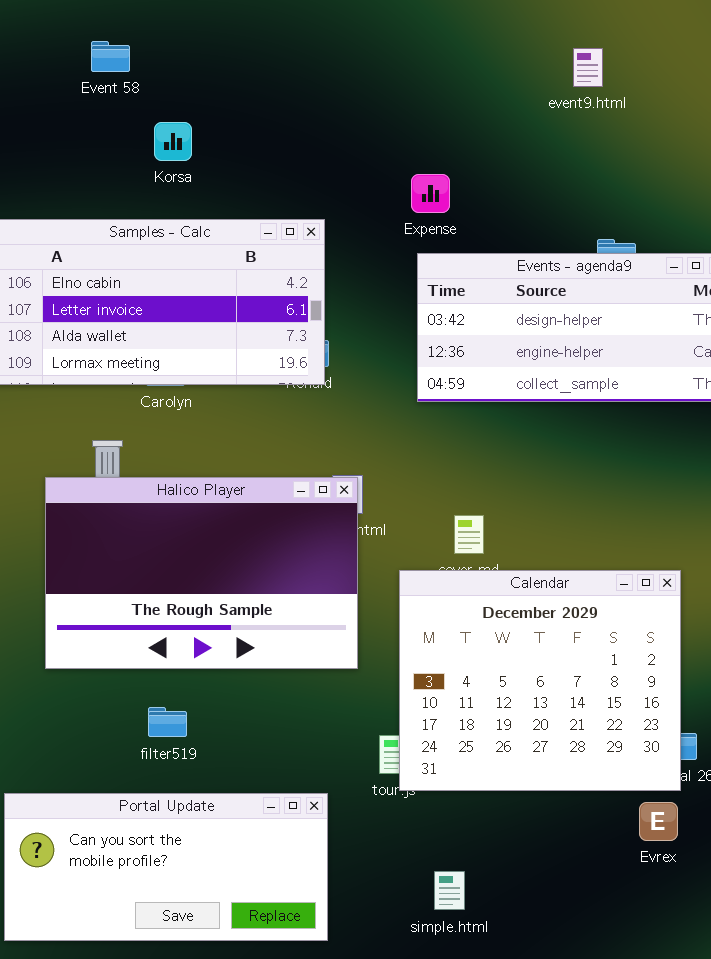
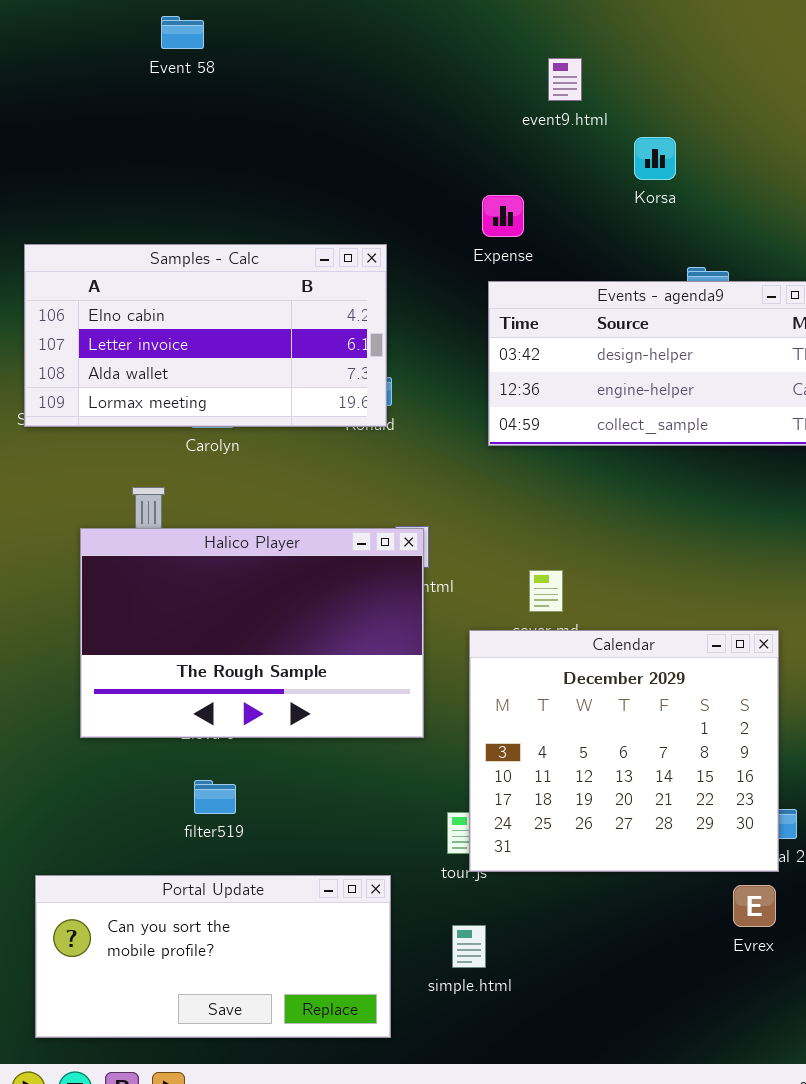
Event 58: [91,41,130,72] -> [161,16,204,49], moved
event9.html: [573,48,603,87] -> [548,58,582,101], moved
Korsa: [154,122,192,161] -> [634,137,676,180], moved
simple.html: [434,871,465,910] -> [452,925,486,968], moved

